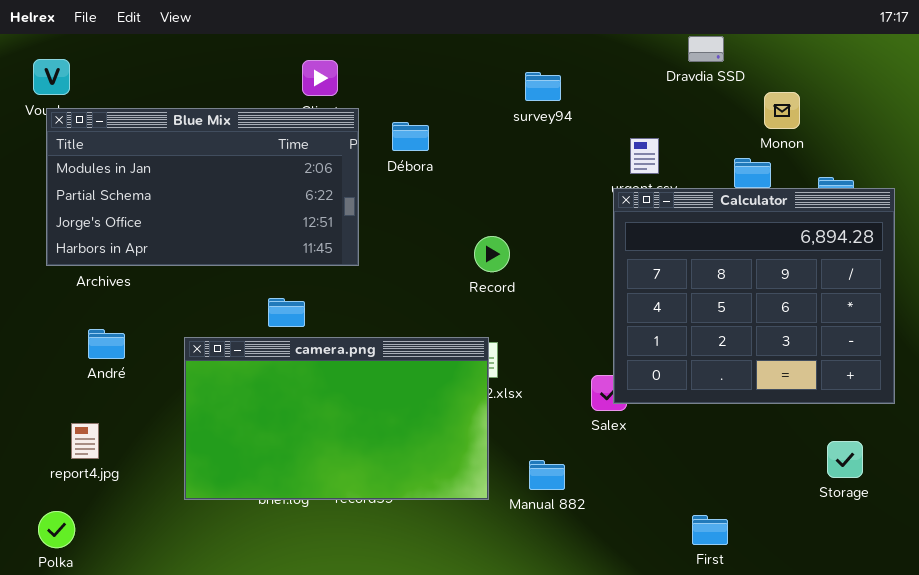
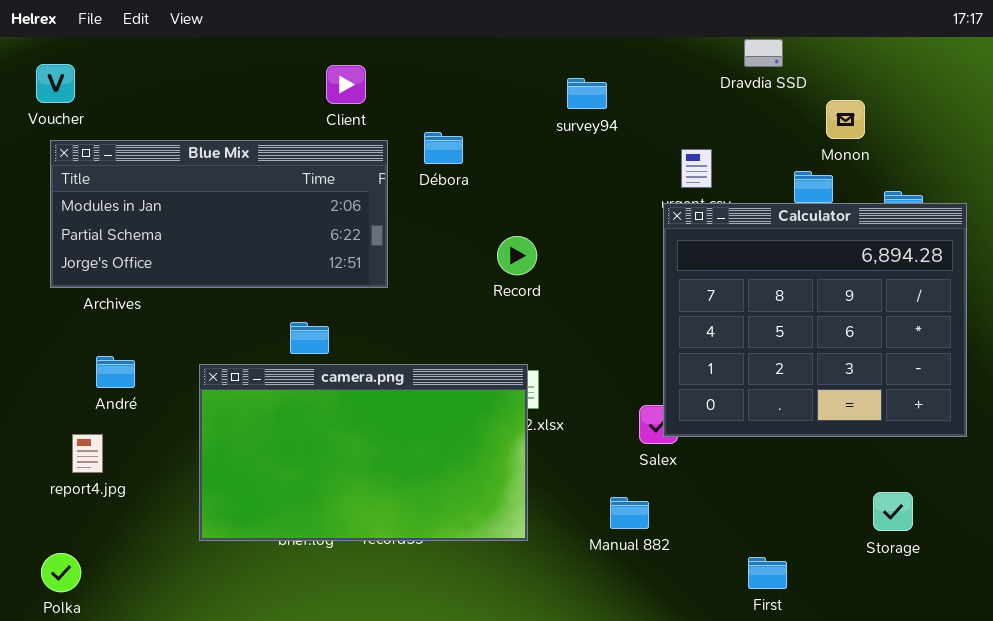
Blue Mix: [46,108,359,266] -> [50,140,388,288], resized
Record: [474,236,510,272] -> [497,236,537,275], moved
report4.jpg: [71,423,99,459] -> [72,434,103,473], moved
Storage: [827,441,863,478] -> [873,492,913,531], moved
Manual 882: [529,460,565,490] -> [610,497,649,529], moved

